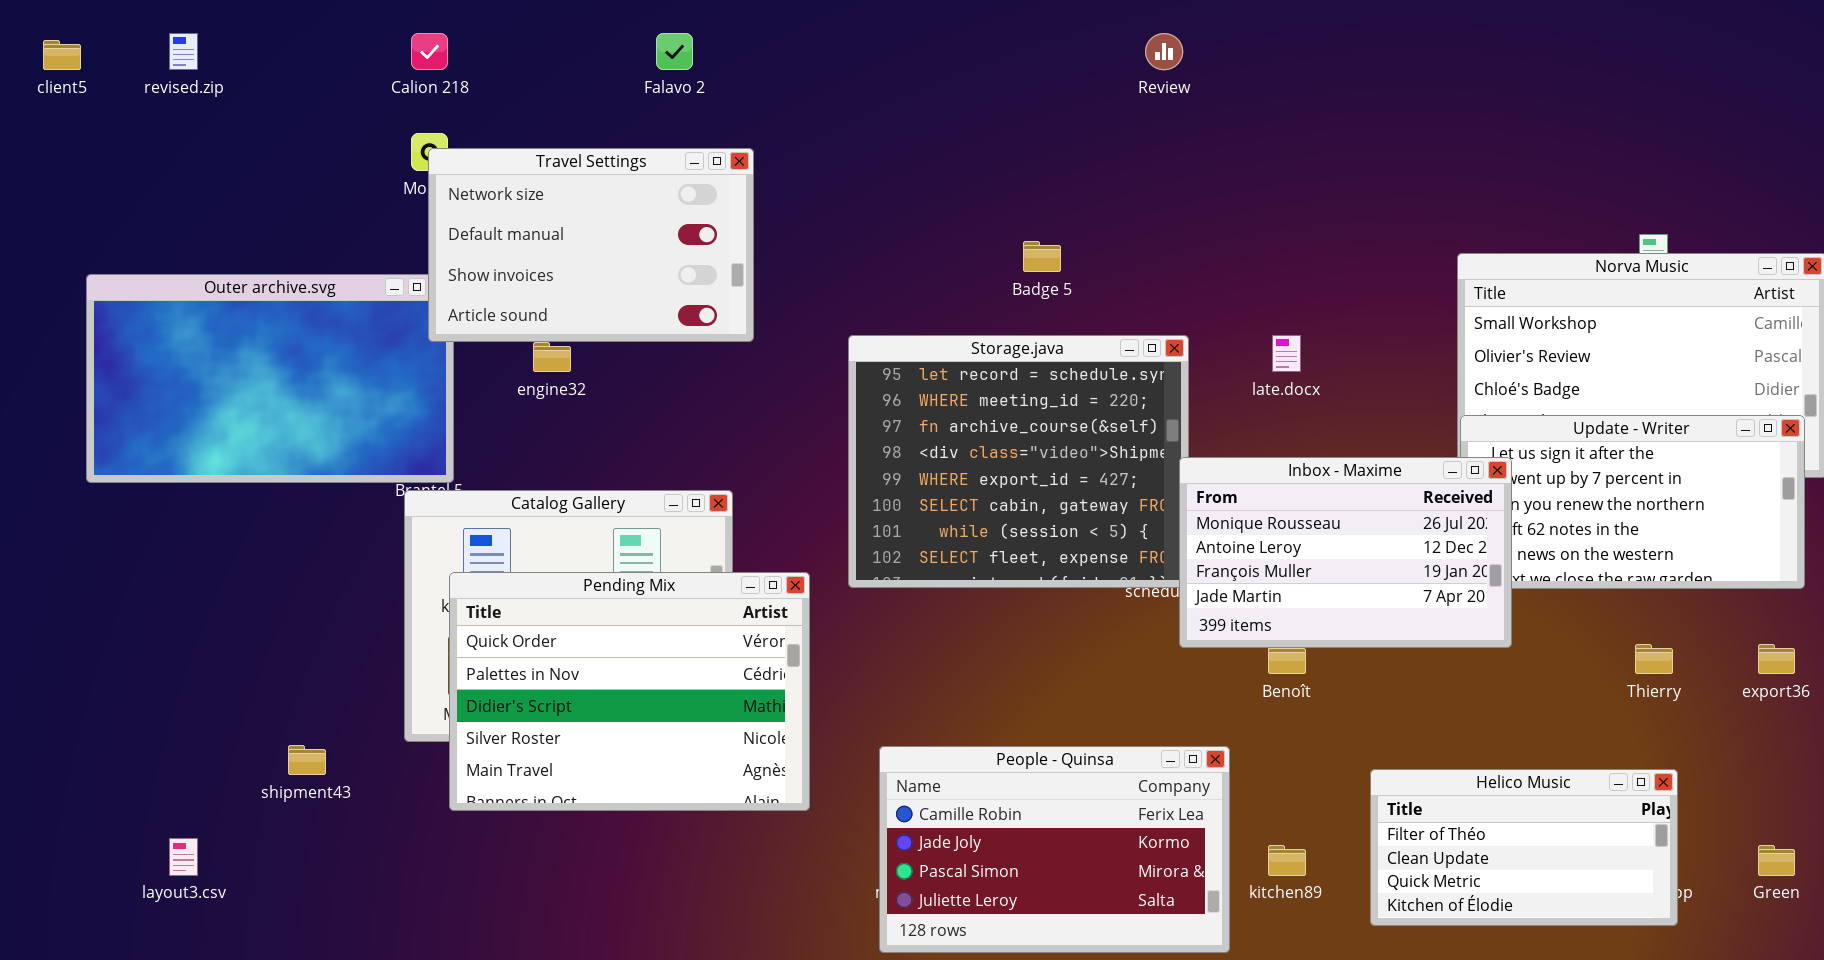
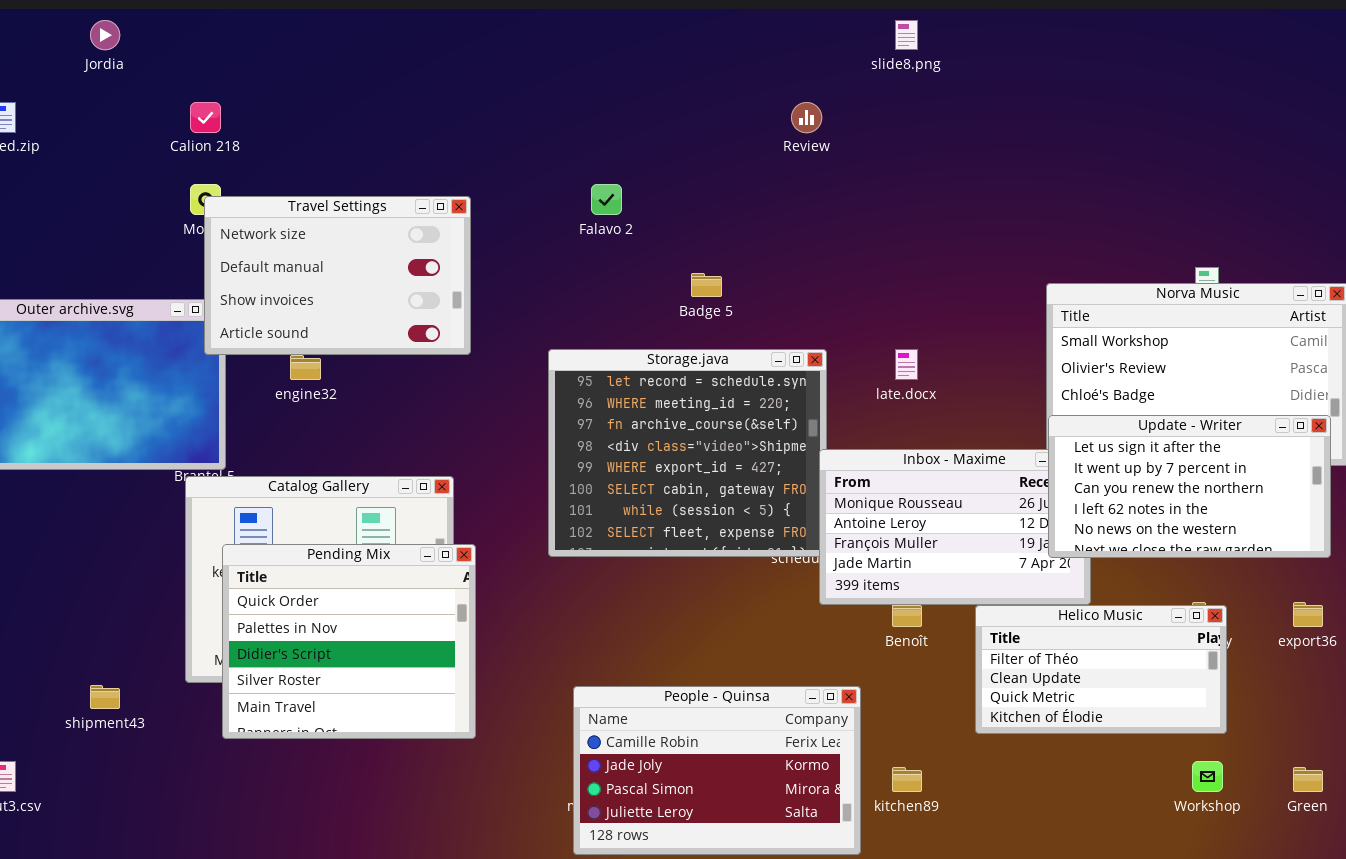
Falavo 2: [656,33,693,70] -> [591,184,622,215], moved
Update - Writer: [1460,415,1805,589] -> [1048,415,1331,558], raised
Pending Mix: [449,572,810,811] -> [222,544,476,739], resized
Helico Music: [1370,769,1678,926] -> [975,605,1227,734], moved

